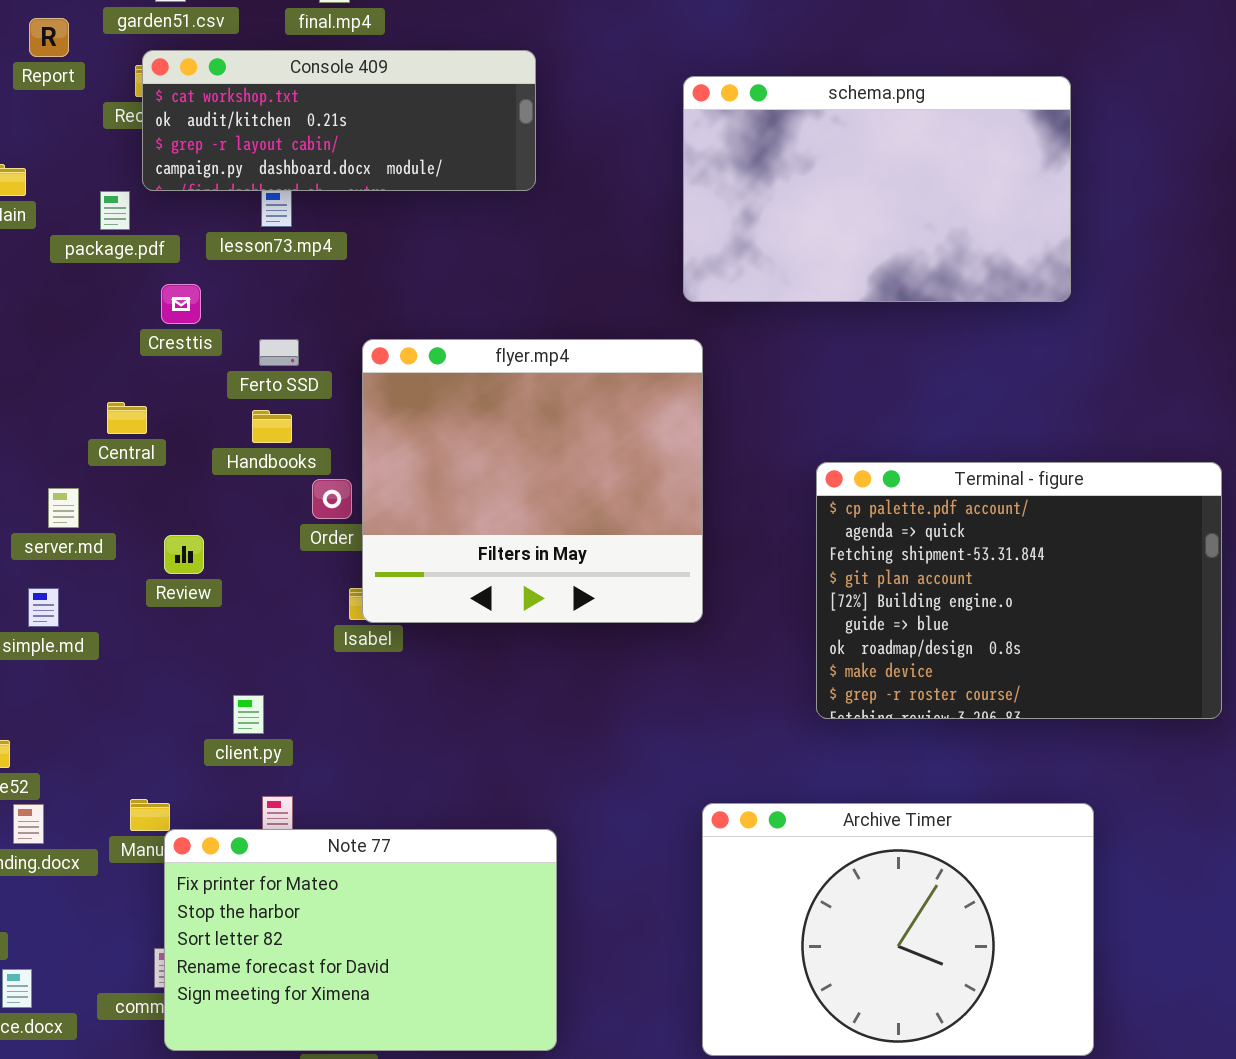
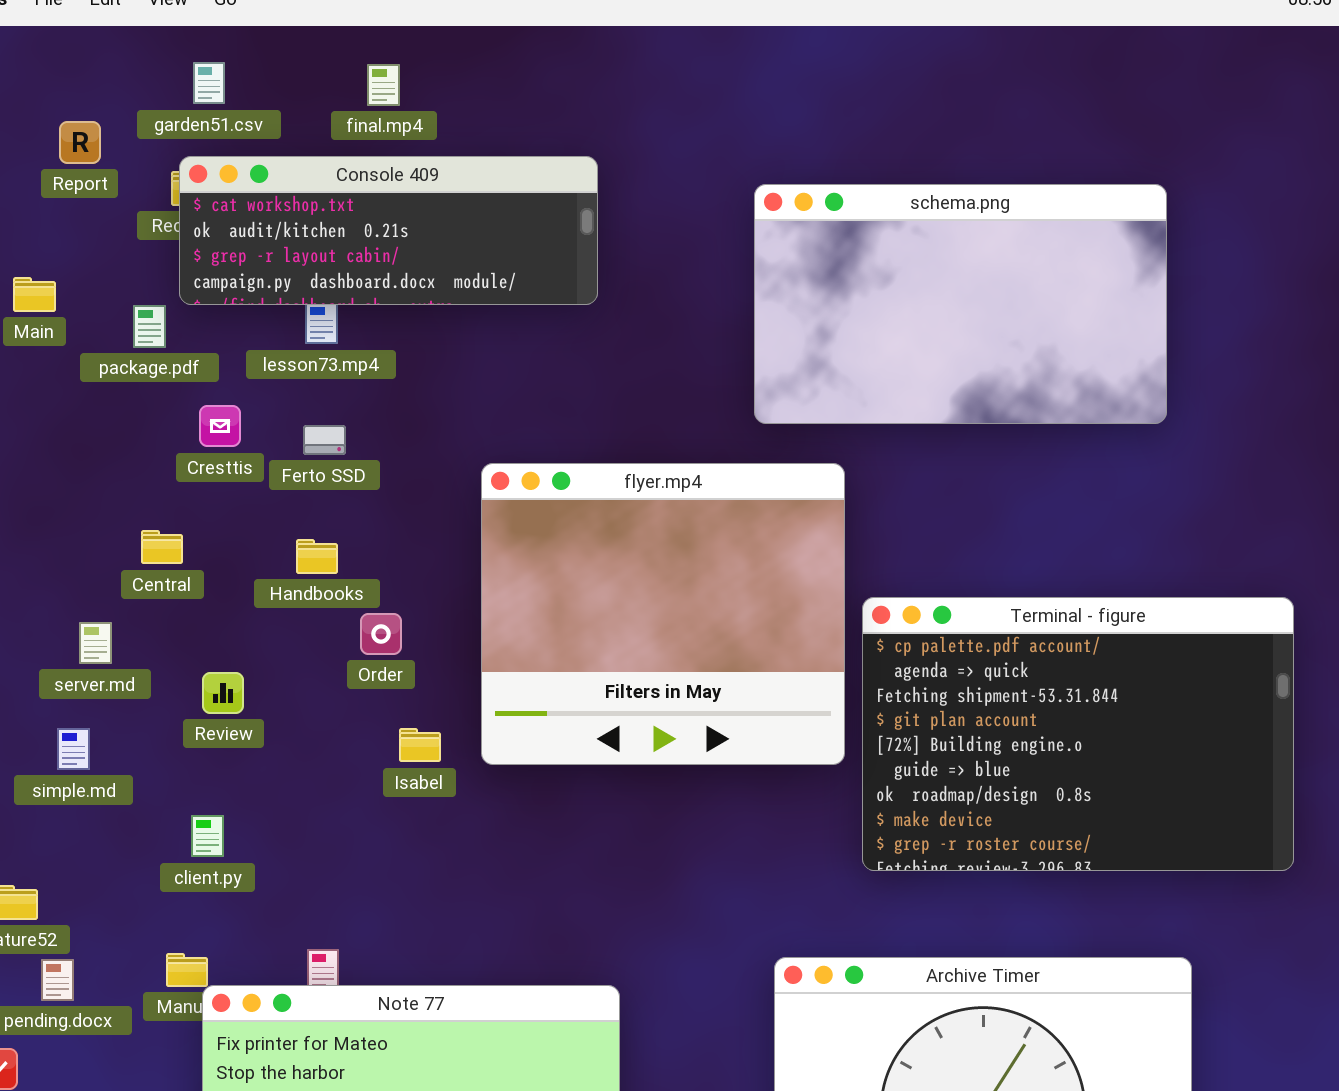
Ferto SSD: [259,339,299,366] -> [303,425,346,455], moved
flyer.mp4: [362,339,703,623] -> [481,463,845,765], moved
Terminal - figure: [816,462,1222,719] -> [862,597,1294,871], moved
client.py: [233,695,264,734] -> [191,815,224,857], moved

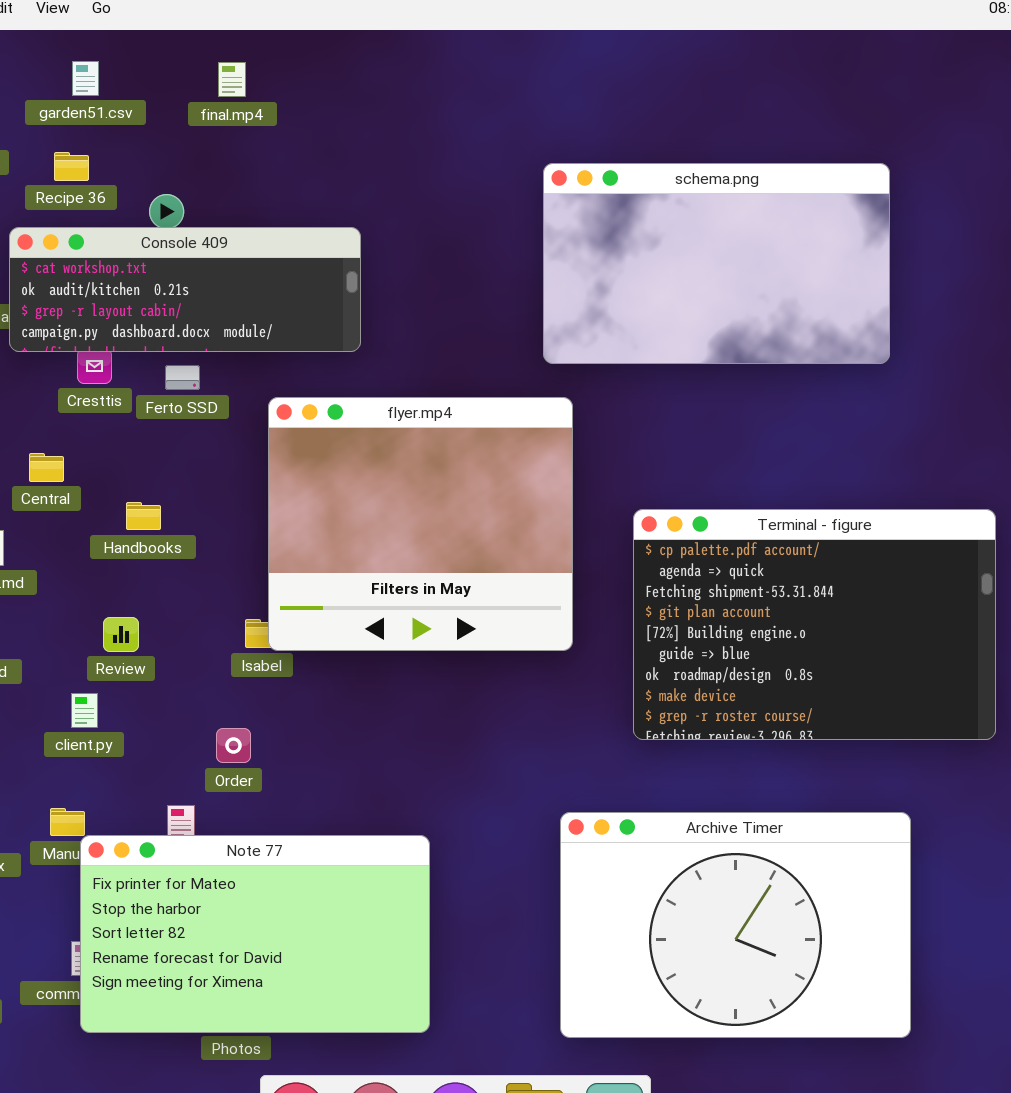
Console 409: [179,156,598,305] -> [9,227,361,352], moved
flyer.mp4: [481,463,845,765] -> [268,397,573,651], moved
Handbooks: [296,539,338,574] -> [126,502,161,530], moved
Order: [360,613,402,655] -> [216,728,251,763], moved
Review: [202,672,244,714] -> [103,617,139,652], moved

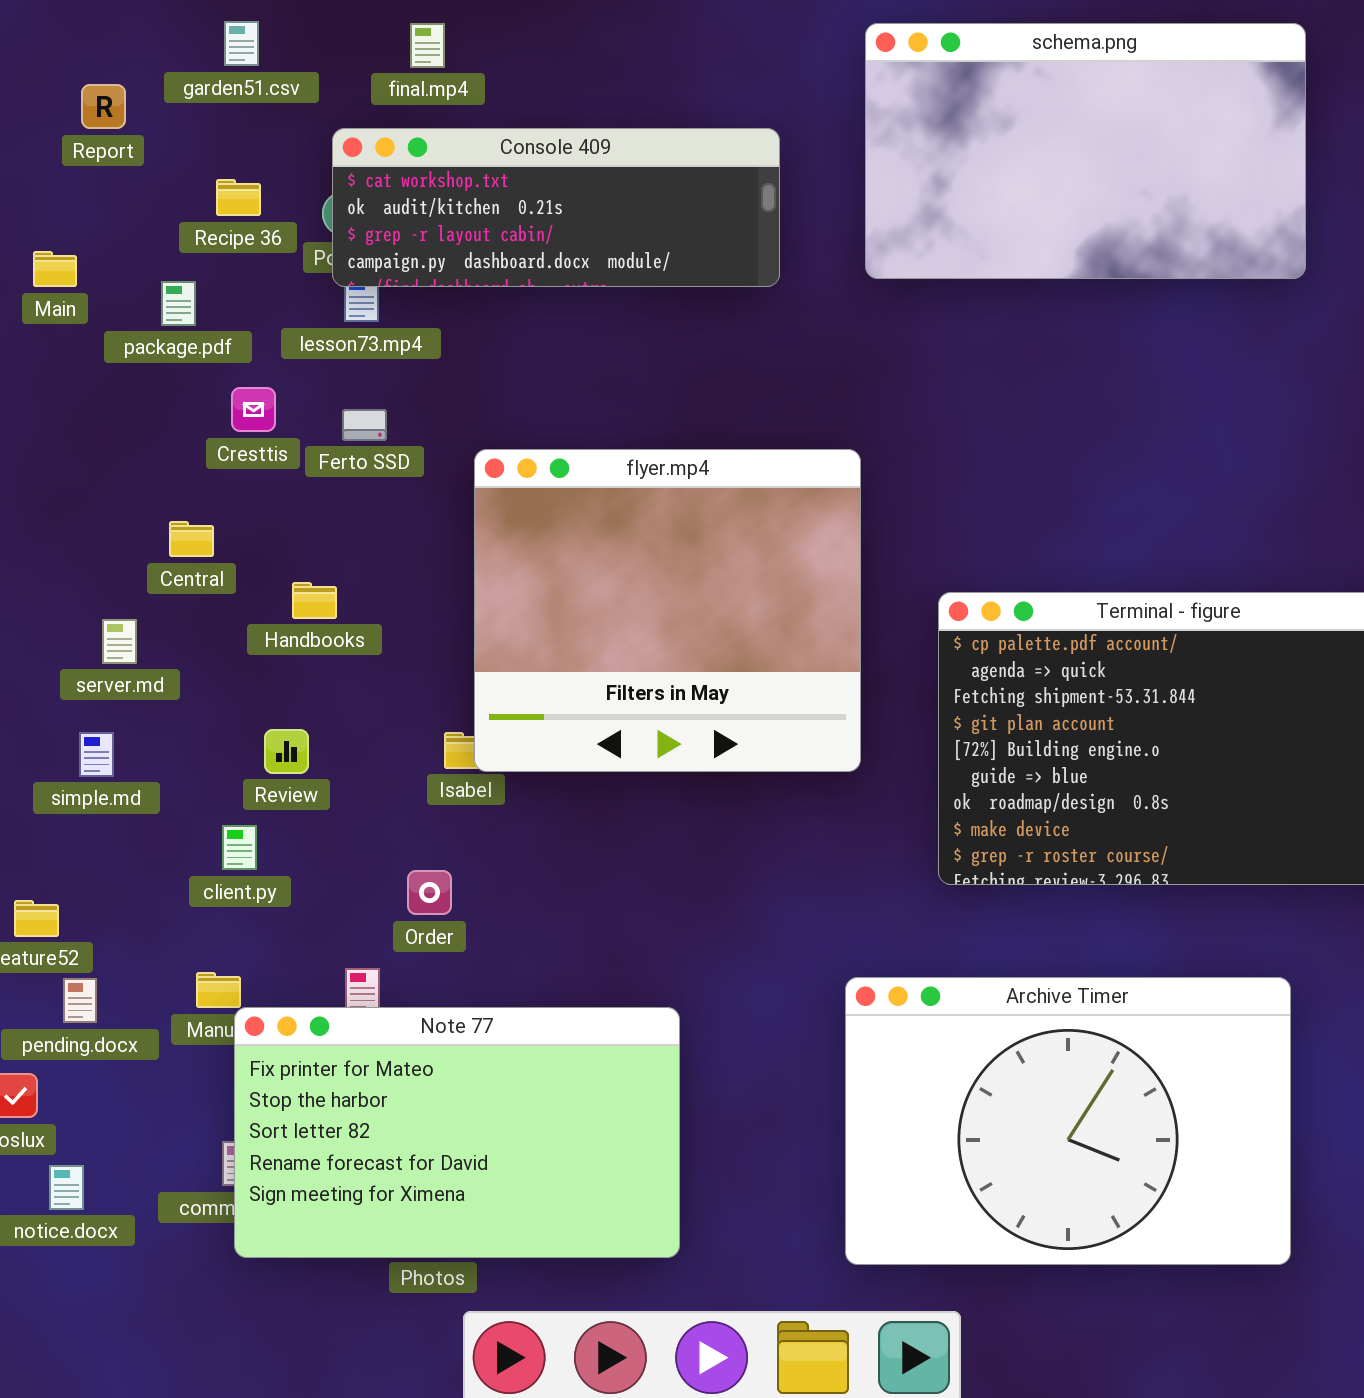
Recipe 36: [54,152,89,181] -> [216,179,261,216], moved
schema.png: [543,163,890,364] -> [865,23,1306,279], moved
Console 409: [9,227,361,352] -> [332,128,780,287], moved

